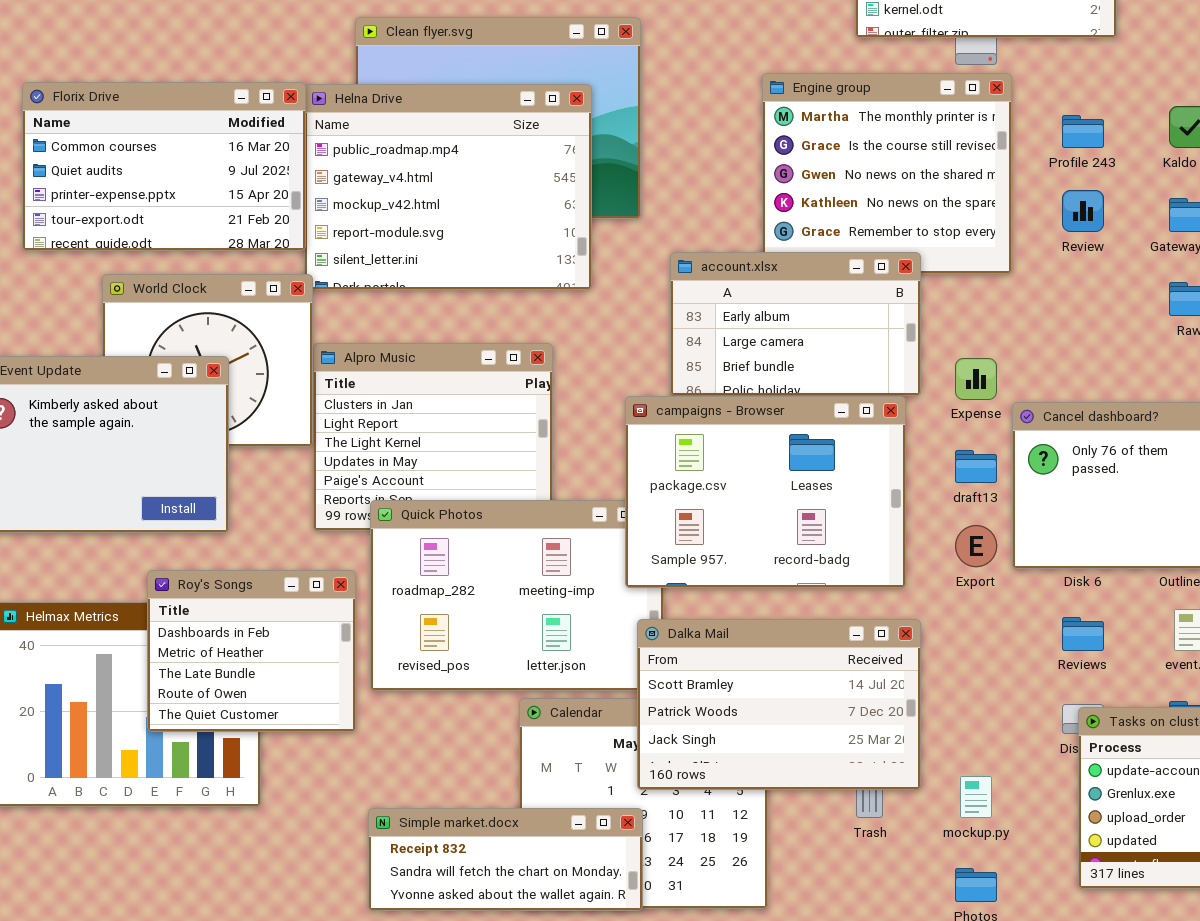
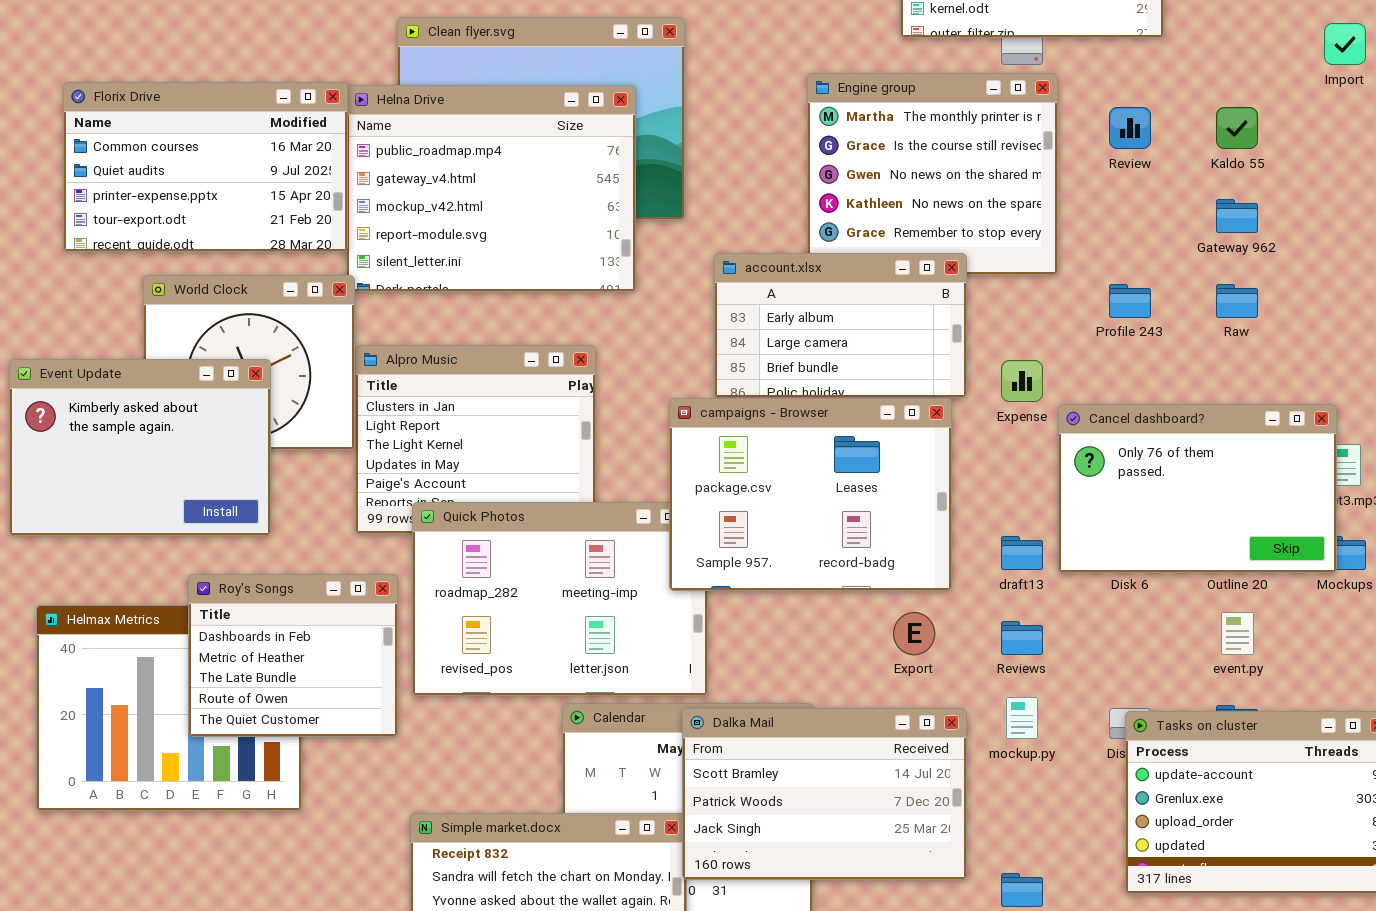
Profile 243: [1062,115,1104,148] -> [1109,284,1151,318], moved
Review: [1062,190,1104,232] -> [1109,107,1151,149], moved
draft13: [955,450,997,483] -> [1001,536,1043,570], moved
Export: [955,525,997,567] -> [893,612,935,655], moved
Reviews: [1062,617,1104,651] -> [1001,621,1043,655], moved
Dalka Mail: [637,619,921,790] -> [682,708,967,880], moved
mockup.py: [960,776,992,818] -> [1006,697,1038,739], moved

